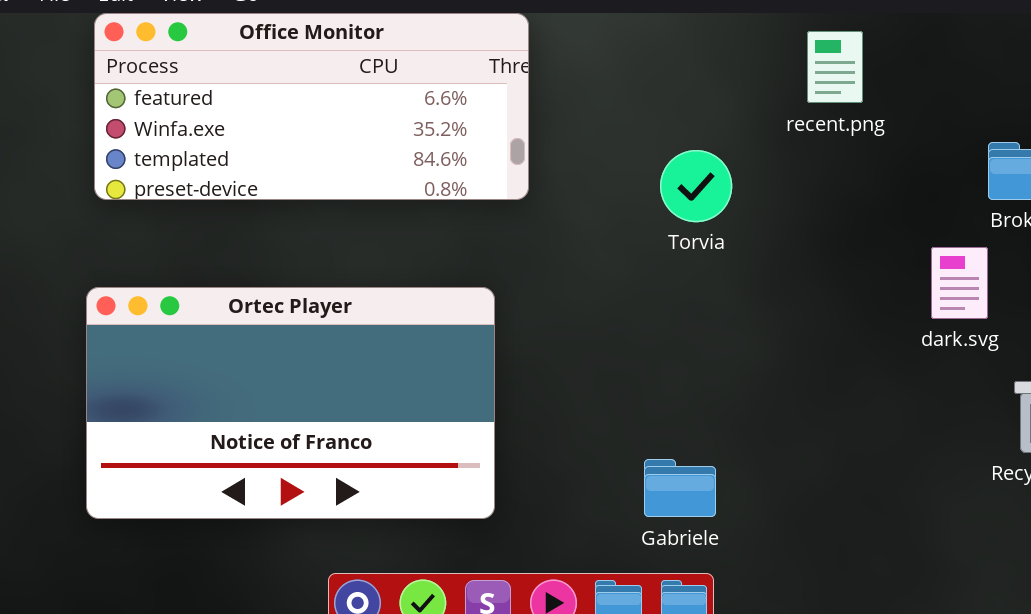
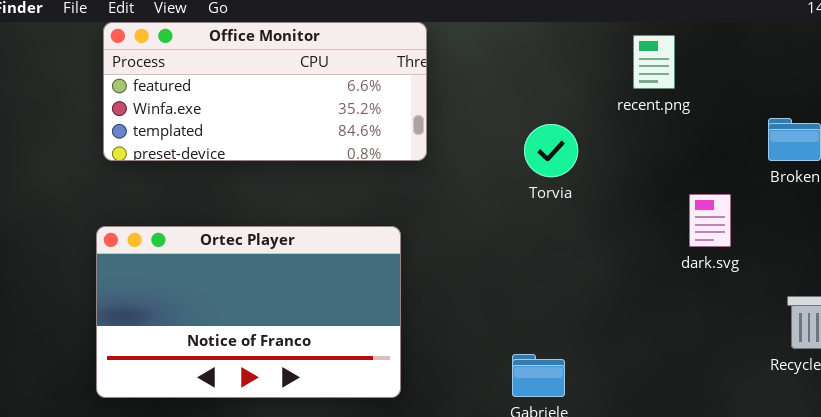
dark.svg: [931,247,988,319] -> [689,194,731,247], moved

